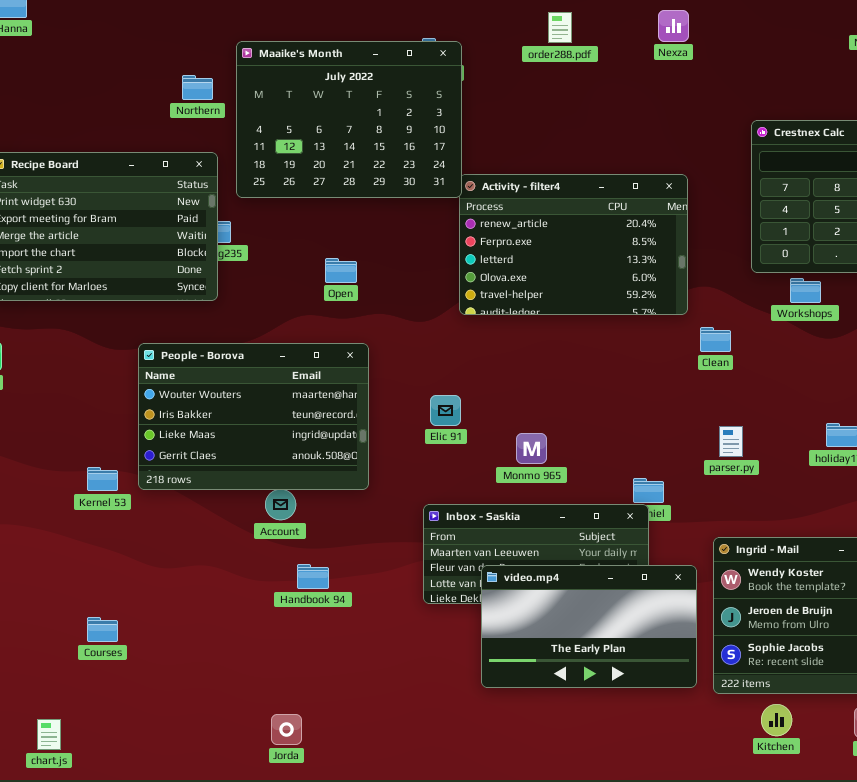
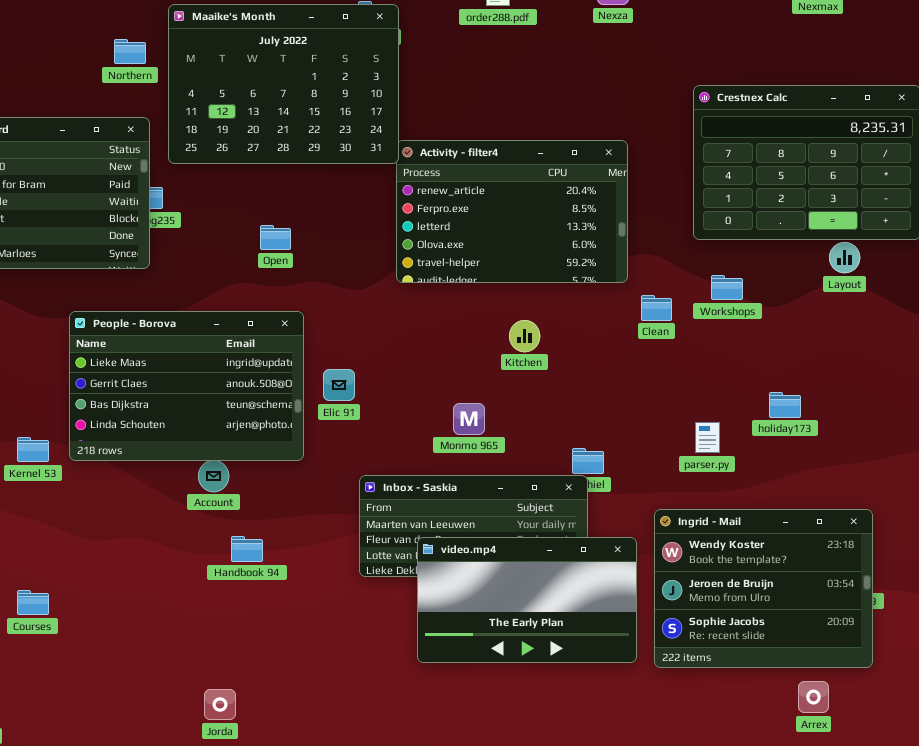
Workshops: [790,278,821,303] -> [711,275,743,300], moved
People - Borova: [138,343,369,490] -> [69,311,304,461], scrolled down 2 rows
Elic 91: [430,395,461,426] -> [323,369,355,401], moved
parser.py: [719,426,743,457] -> [695,422,720,453], moved
Kitchen: [761,704,792,736] -> [509,320,540,352], moved

